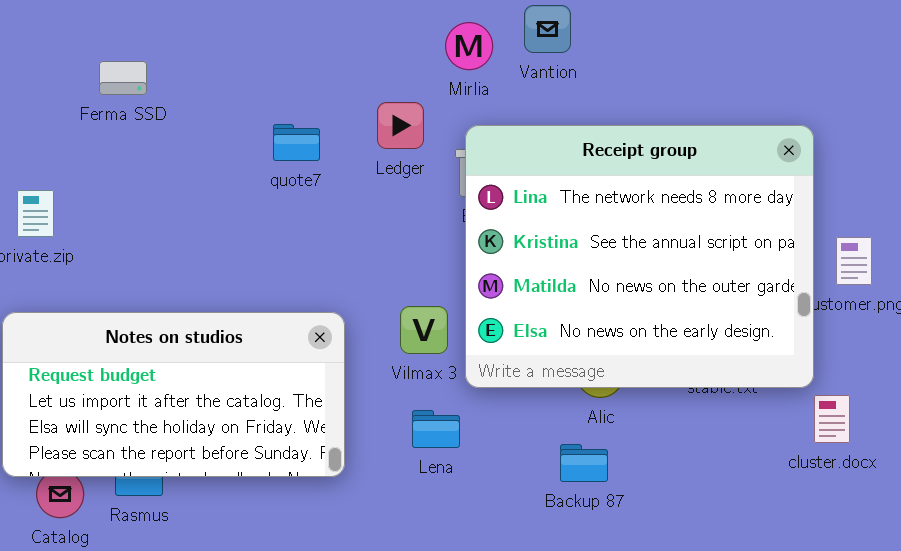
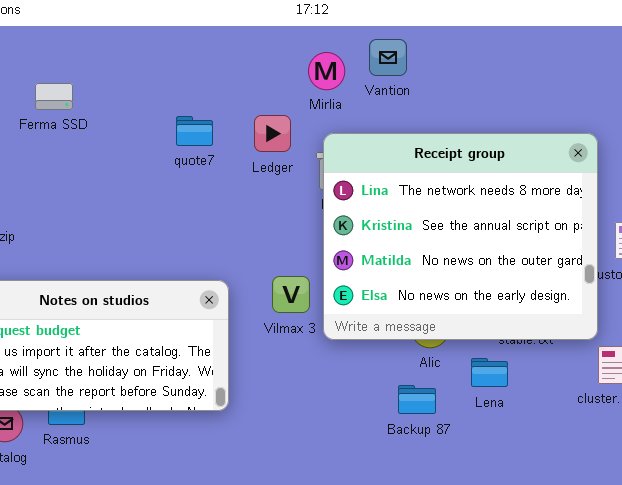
quote7: [273,124,320,161] -> [176,116,213,146], moved
Lena: [412,410,460,448] -> [471,358,508,387], moved

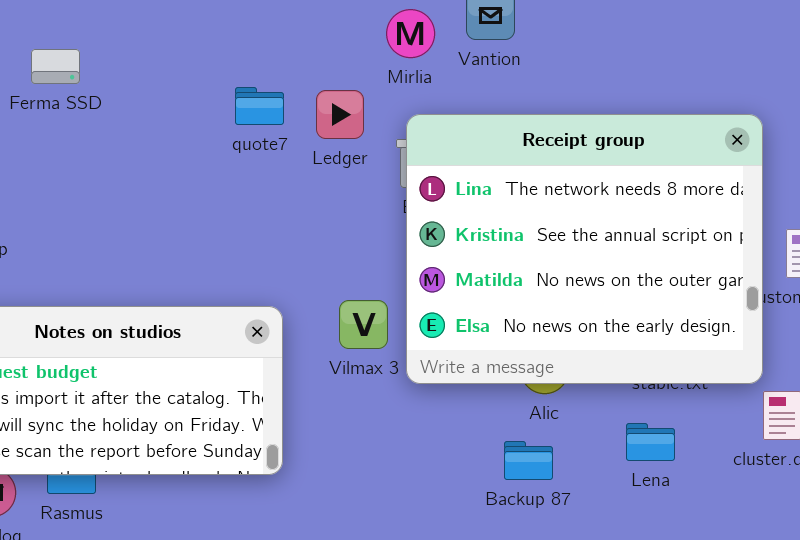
quote7: [176,116,213,146] -> [235,87,284,125], moved
Lena: [471,358,508,387] -> [626,423,675,461], moved

